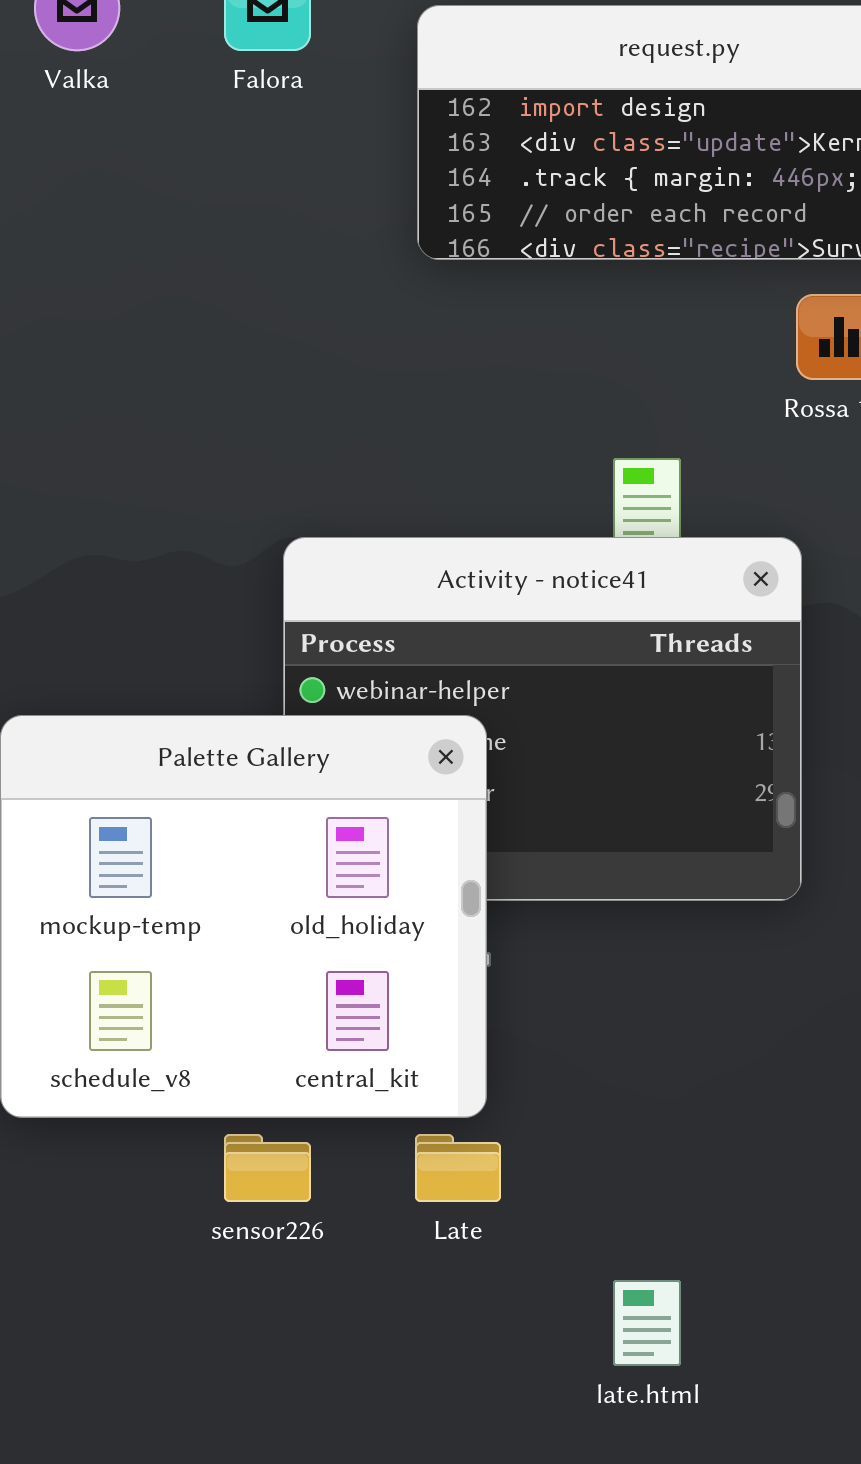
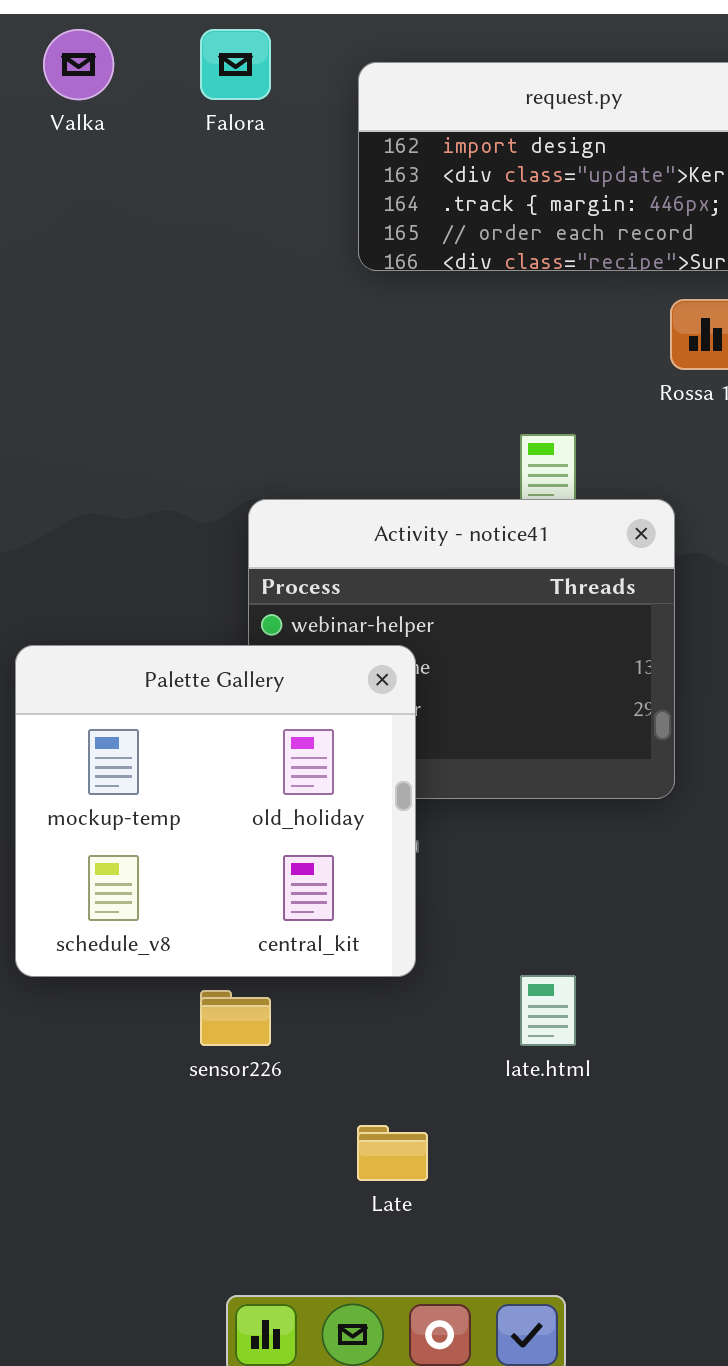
Late: [415,1134,501,1202] -> [357,1125,428,1181], moved
late.html: [613,1280,681,1366] -> [520,975,576,1046], moved

